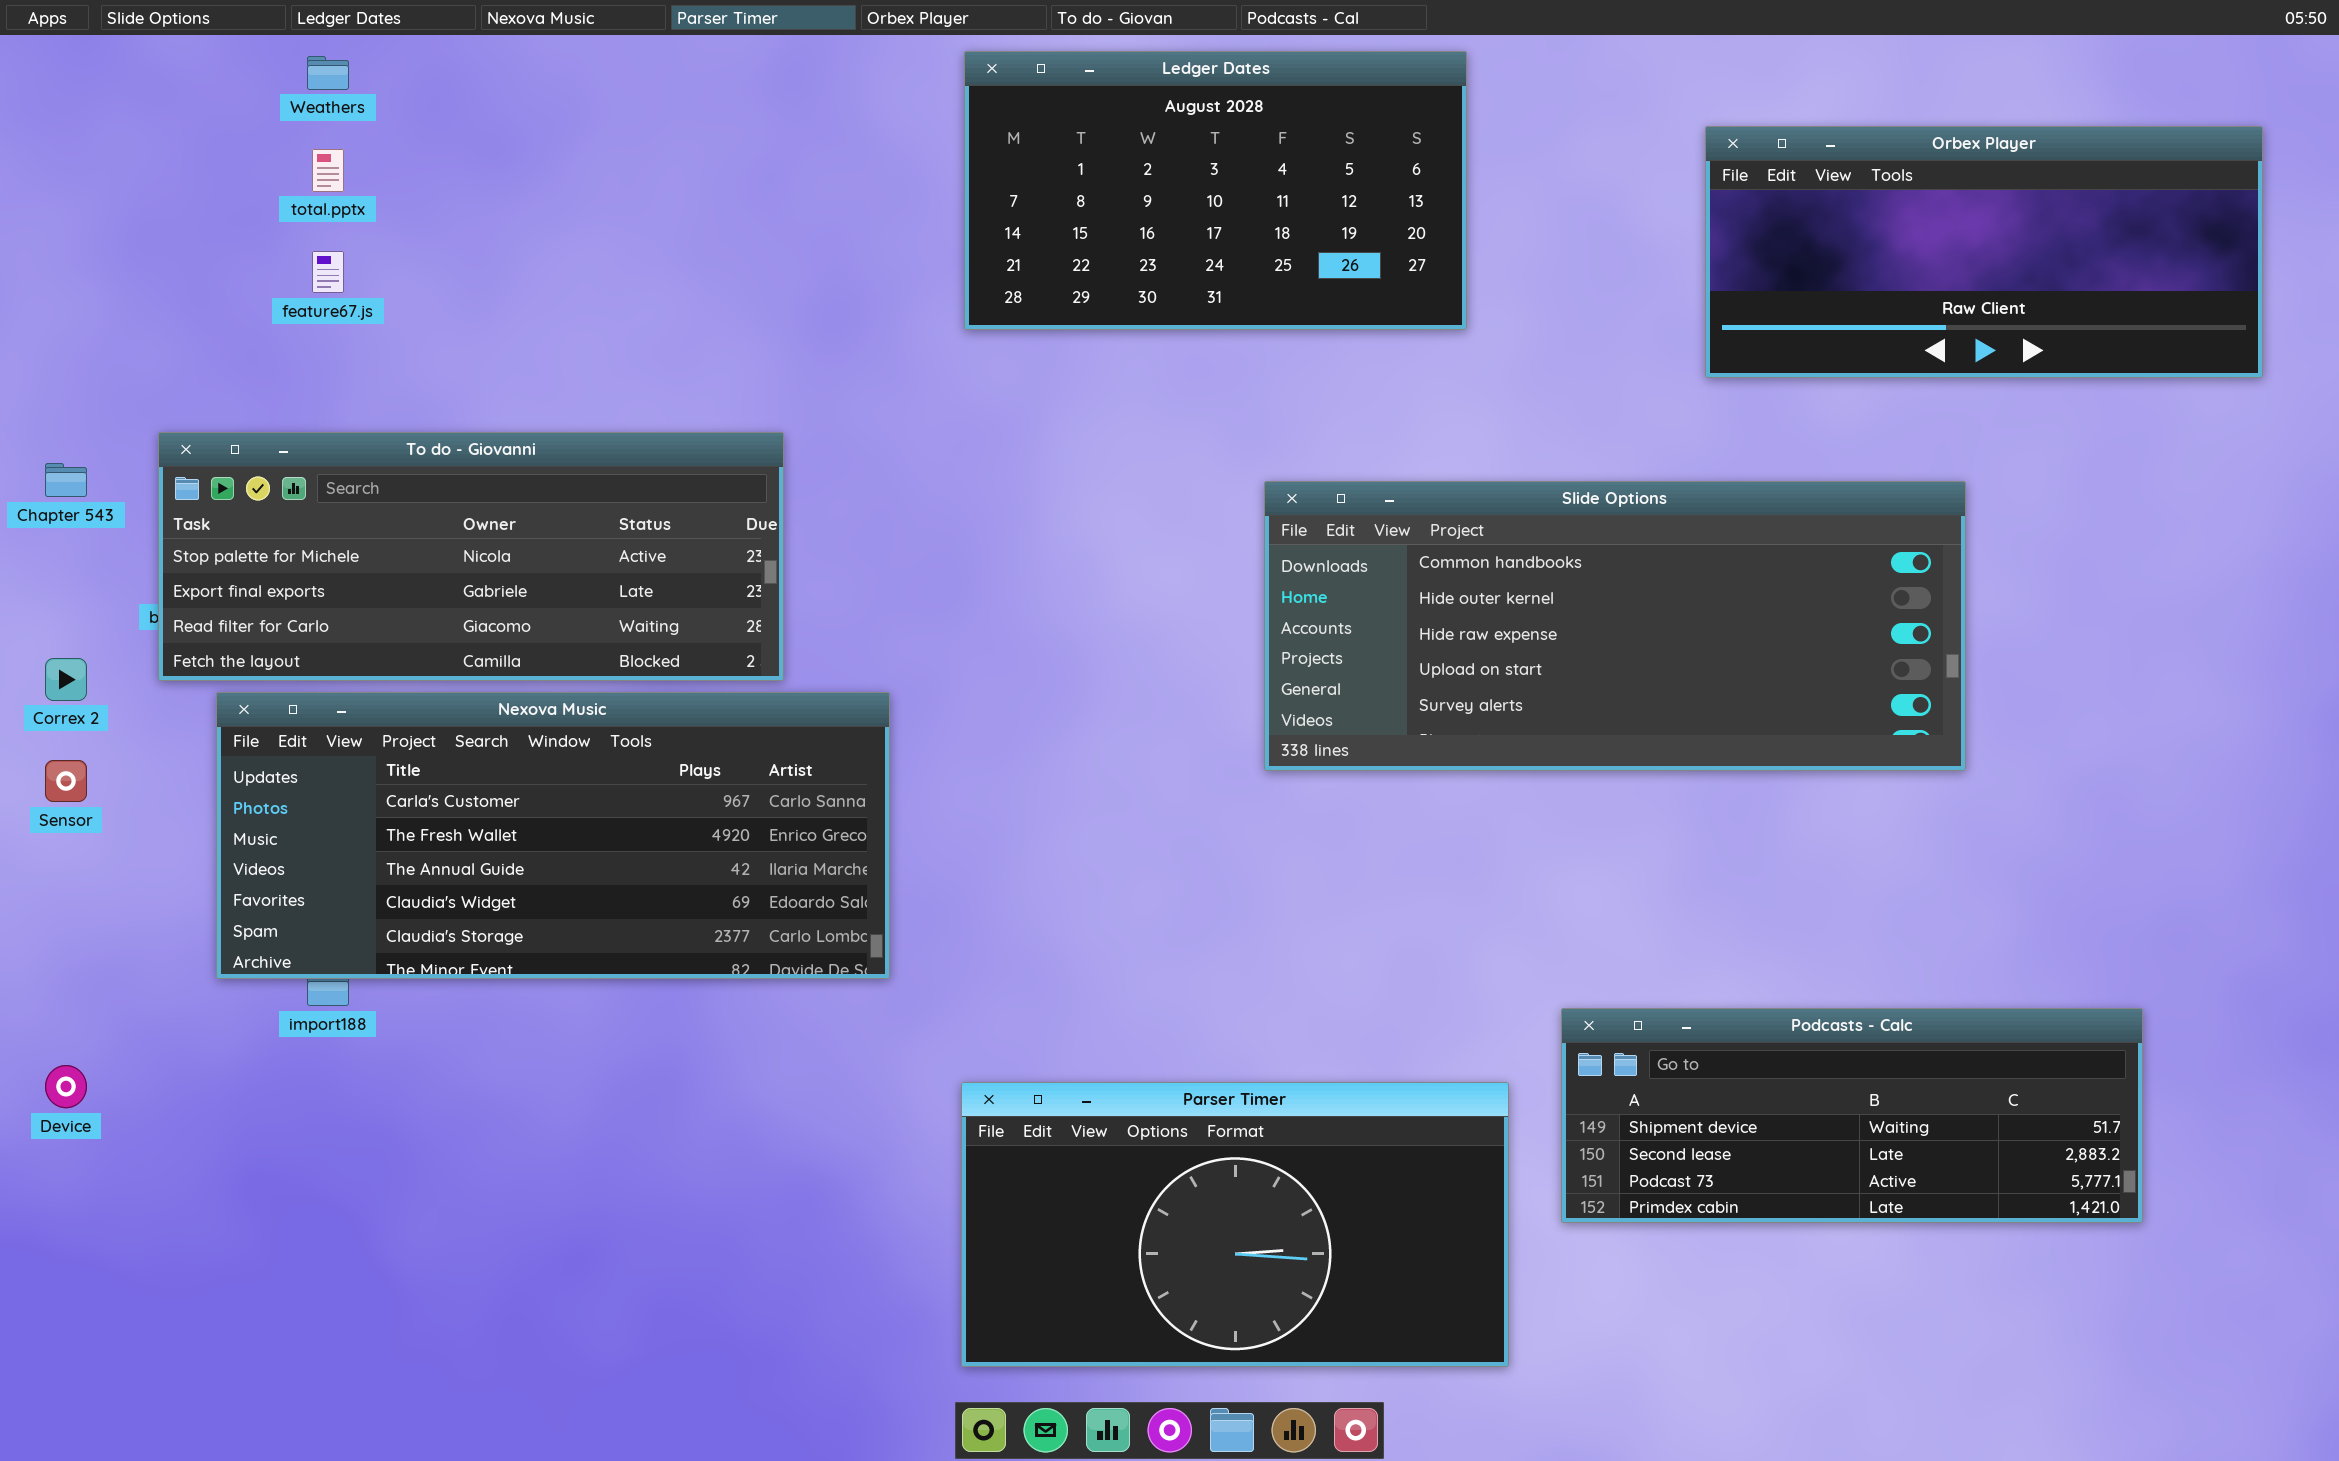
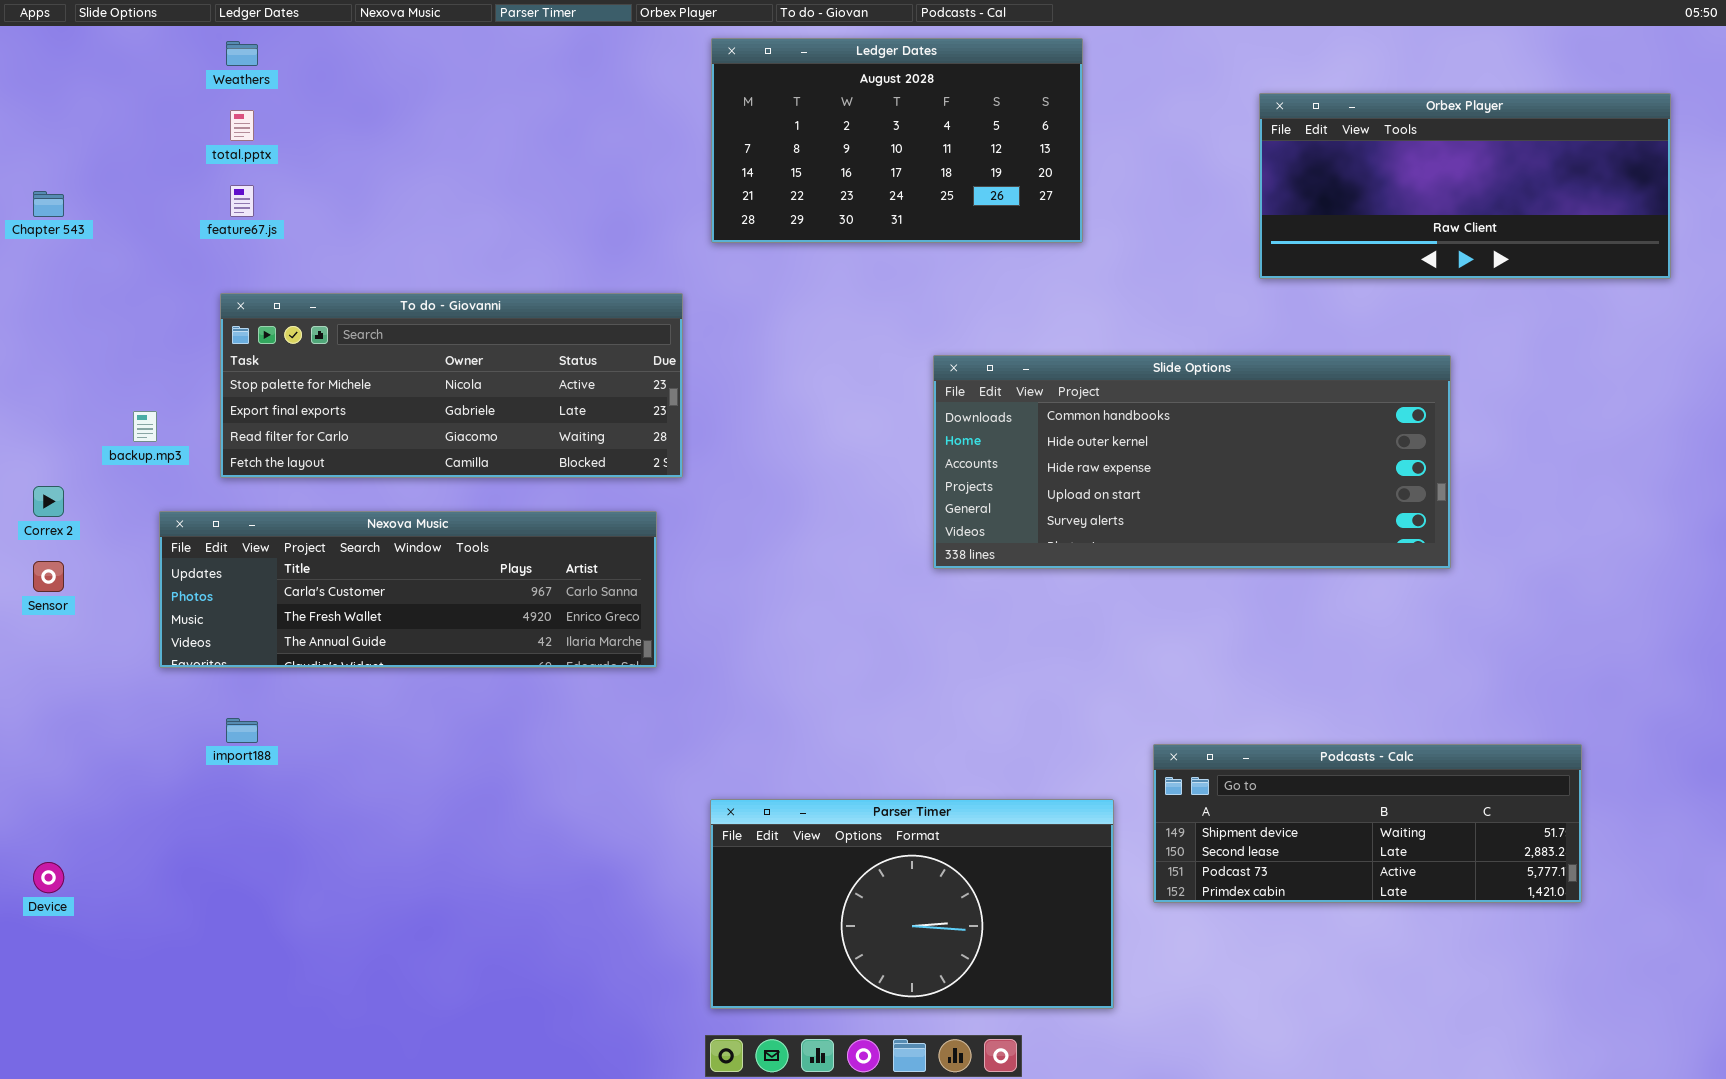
To do - Giovanni: [158,432,784,681] -> [220,293,683,478], moved
Chapter 543: [45,463,87,497] -> [33,191,64,217], moved
Nexova Music: [216,692,890,979] -> [159,511,657,668], resized
Device: [45,1065,87,1108] -> [33,862,64,893], moved

